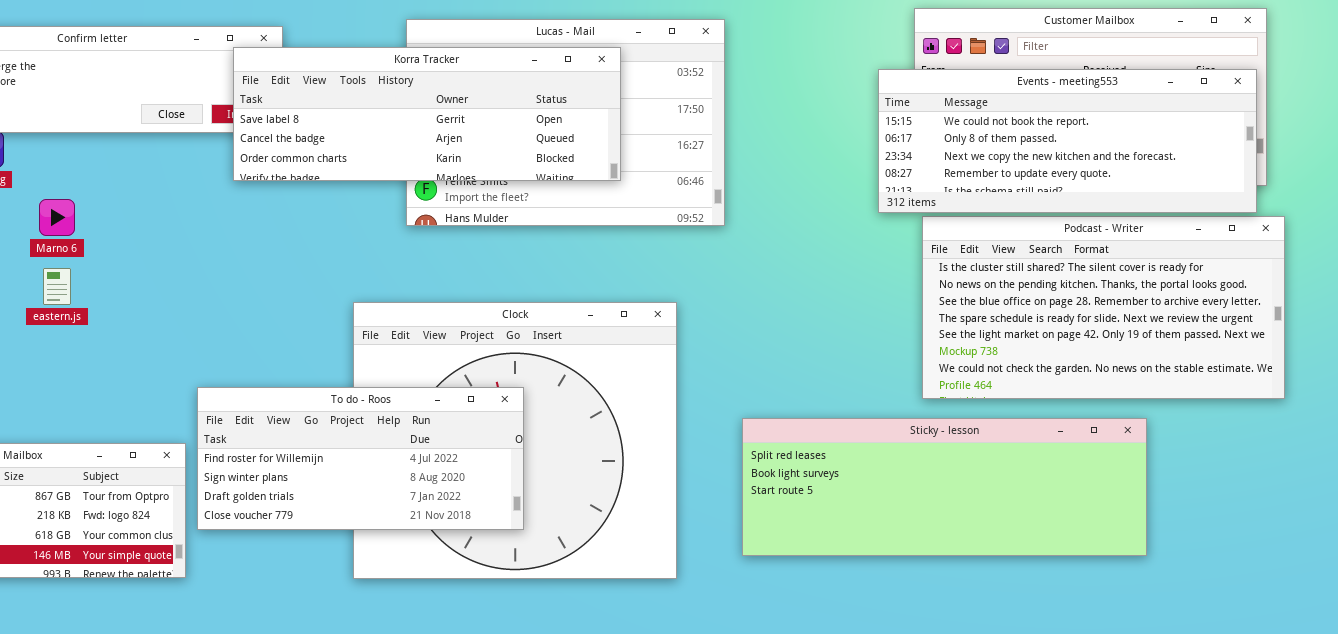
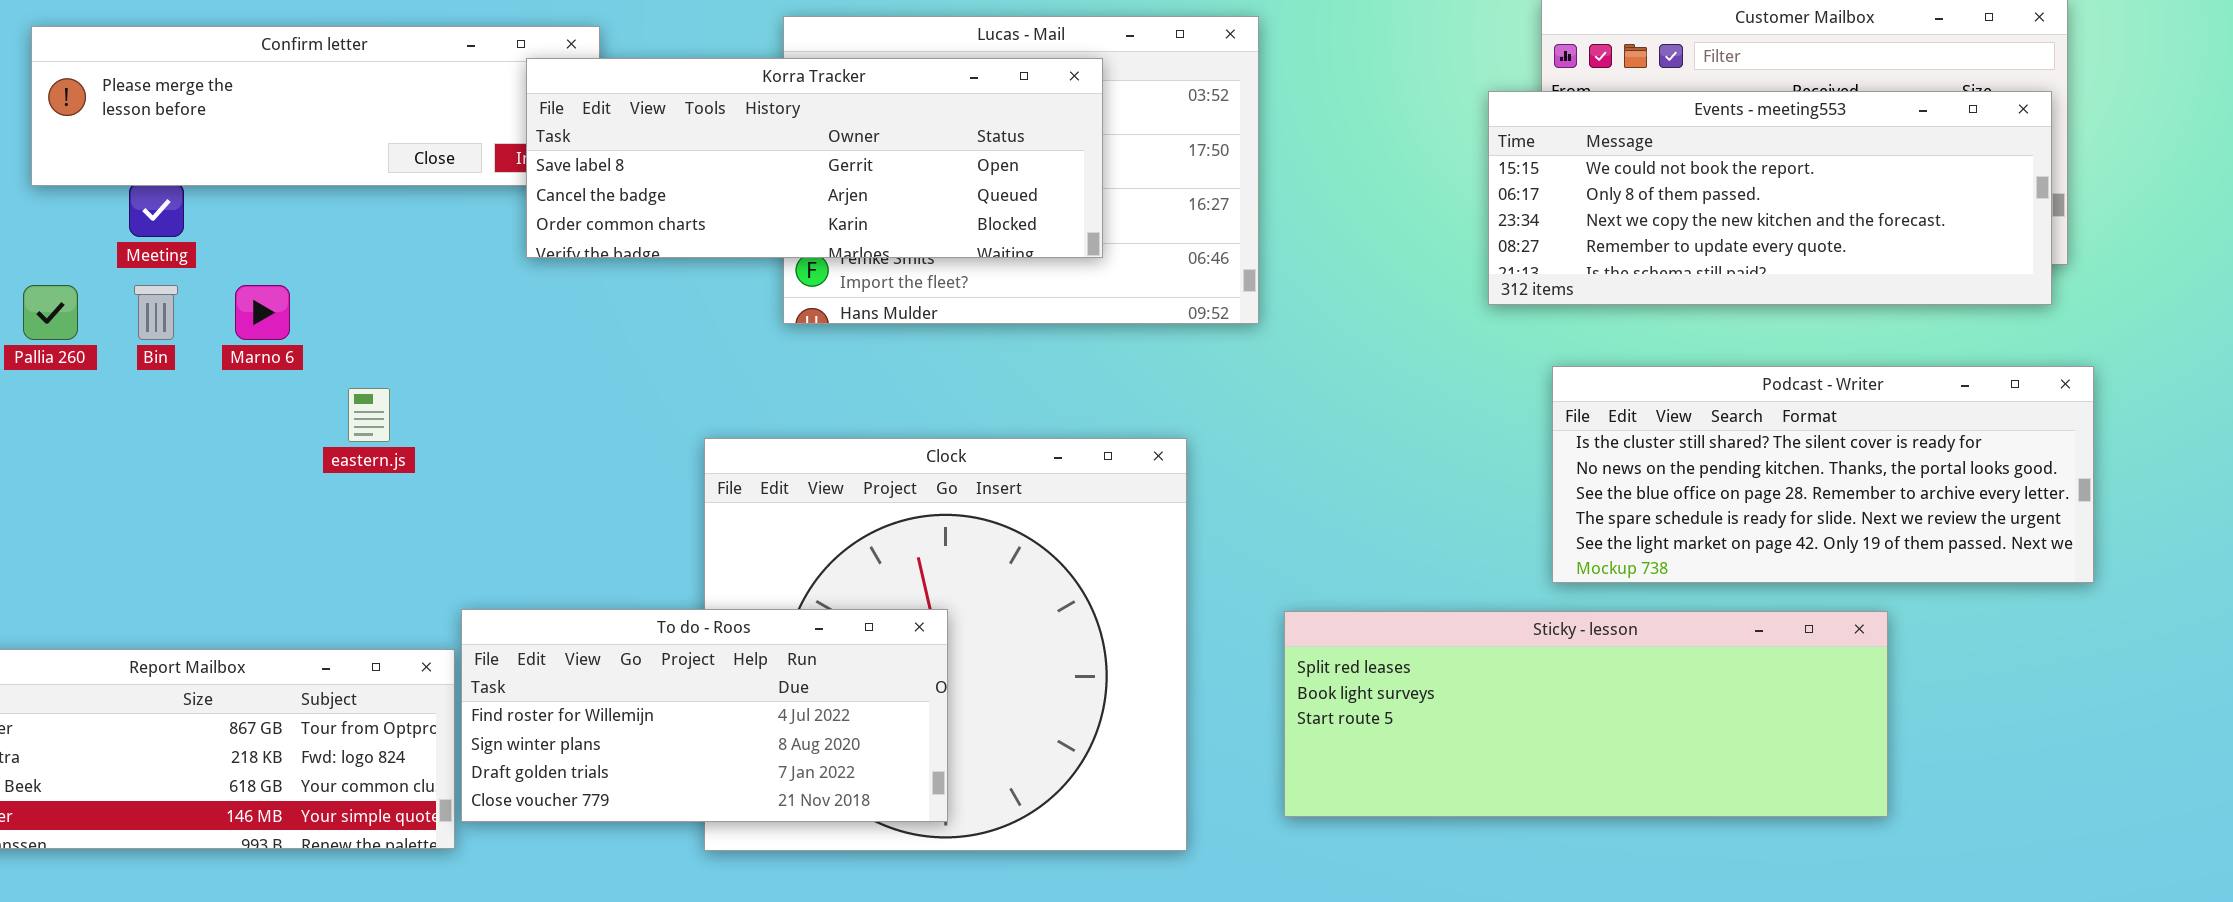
Podcast - Writer: [922,216,1285,399] -> [1552,366,2094,583], resized
eastern.js: [43,268,71,305] -> [348,388,390,442], moved
To do - Roos: [197,387,524,530] -> [461,609,948,822], moved

